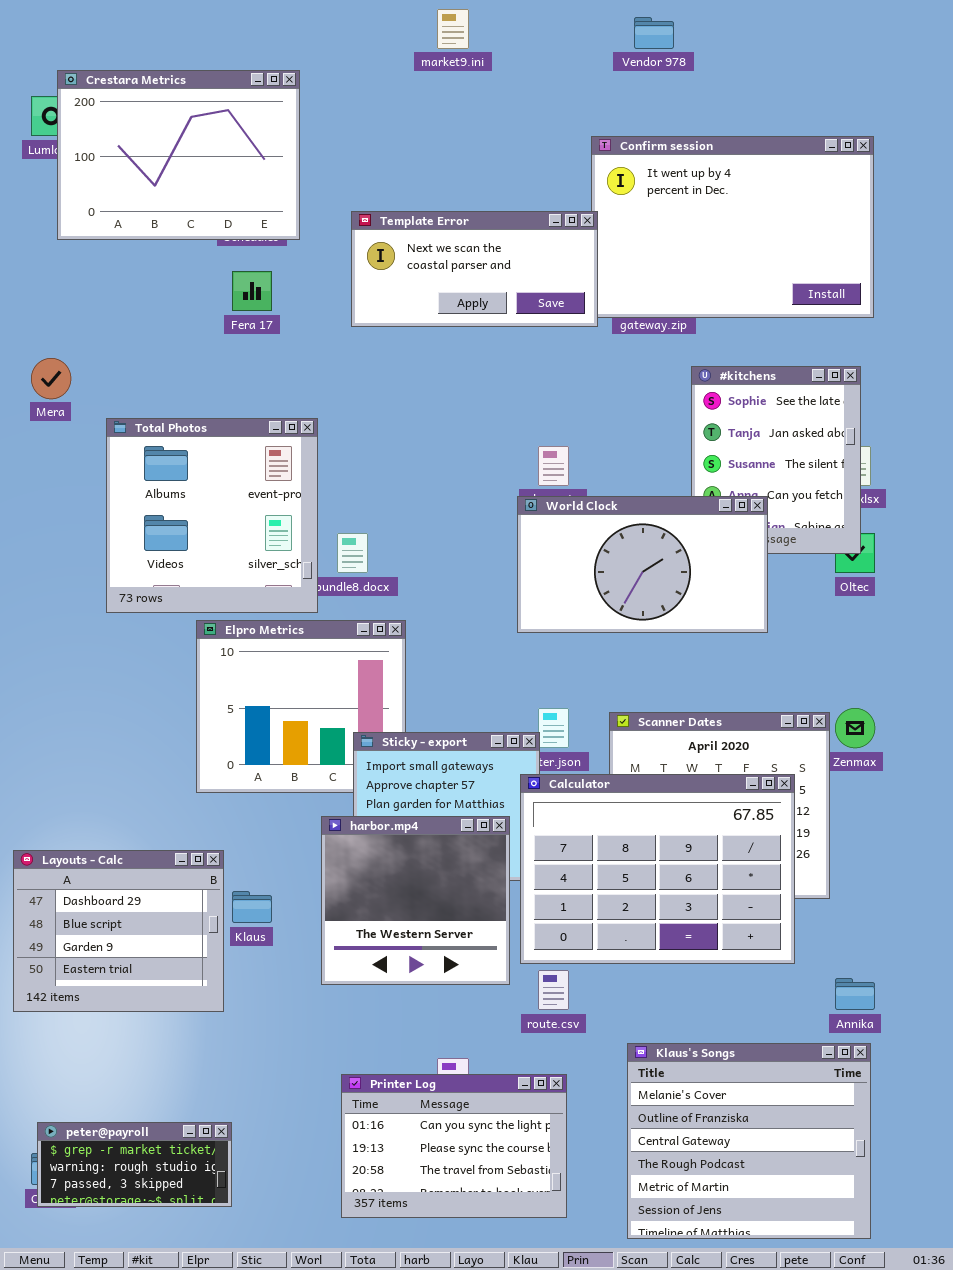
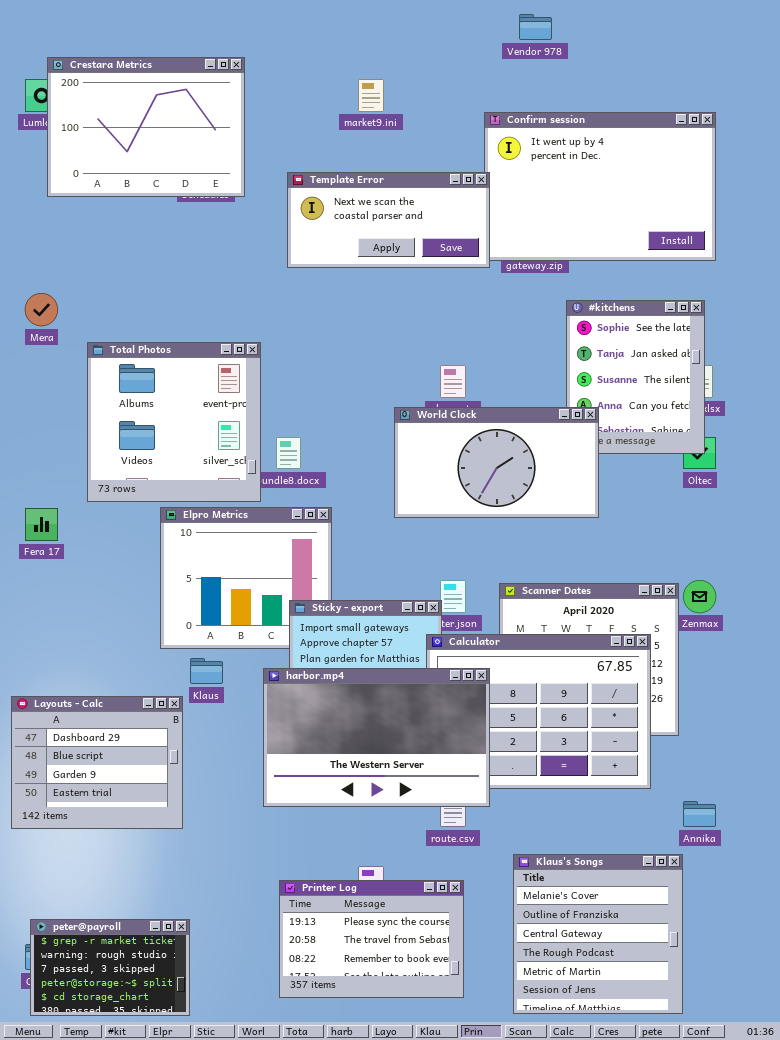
market9.ini: [437,9,469,49] -> [358,79,384,112], moved
Fera 17: [232,271,272,311] -> [25,508,58,541], moved
World Clock: [517,496,768,633] -> [394,407,599,518], moved
harbor.mp4: [321,816,510,985] -> [263,668,490,807], resized
Klaus: [232,891,272,923] -> [190,658,223,684], moved
Klaus's Songs: [627,1043,871,1239] -> [513,854,683,1014], resized
Printer Log: [341,1074,567,1218] -> [279,880,464,998], scrolled down 1 row
peter@payroll: [37,1122,232,1207] -> [30,919,190,1016], resized

